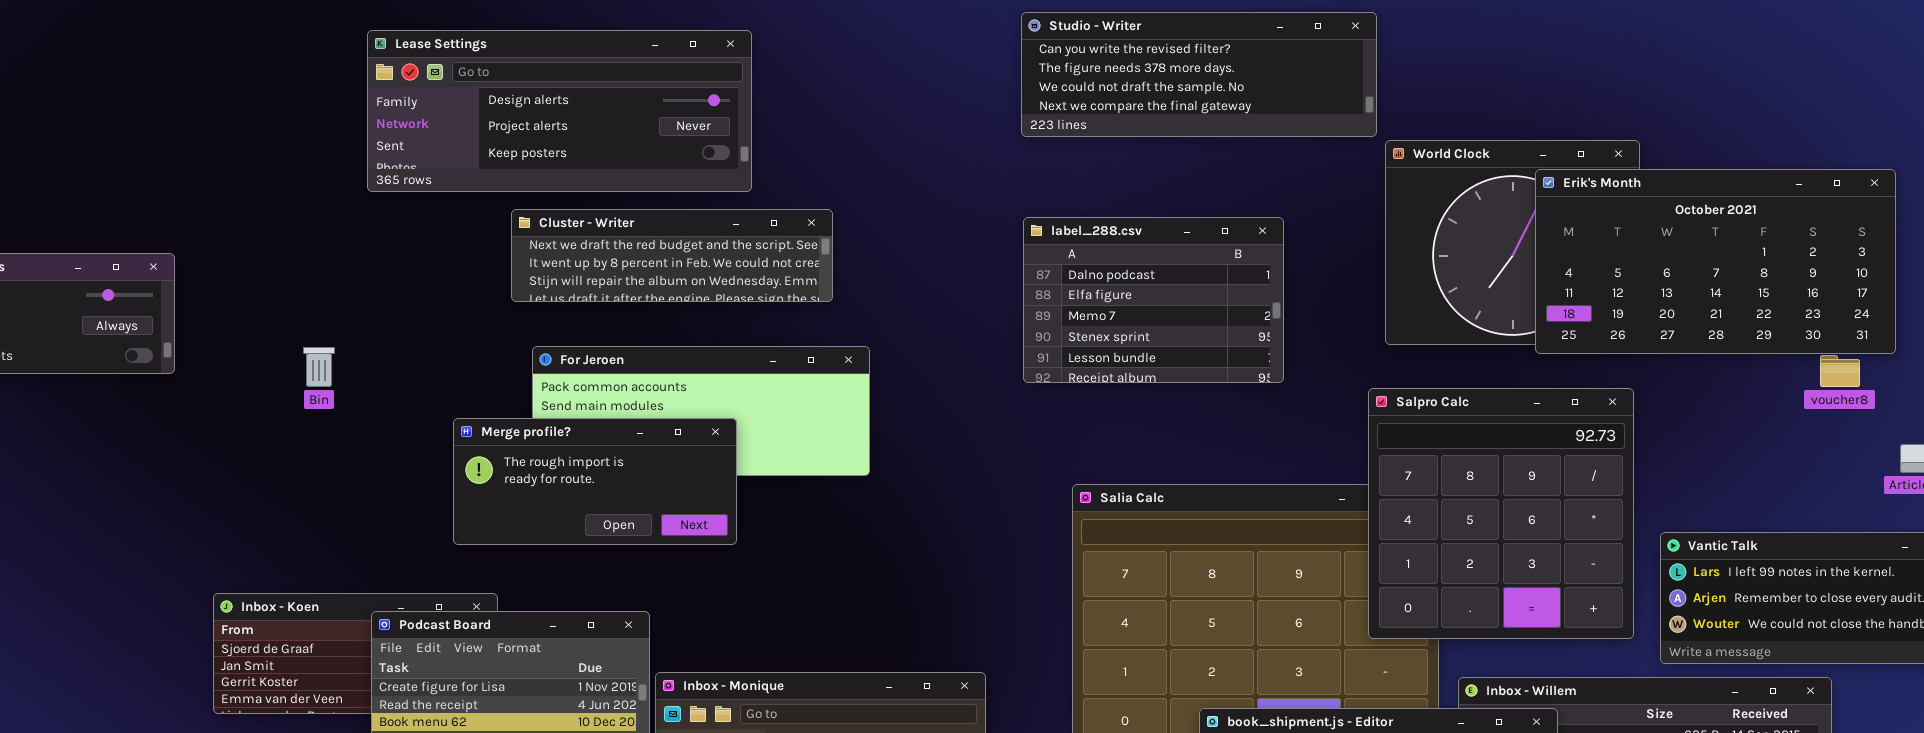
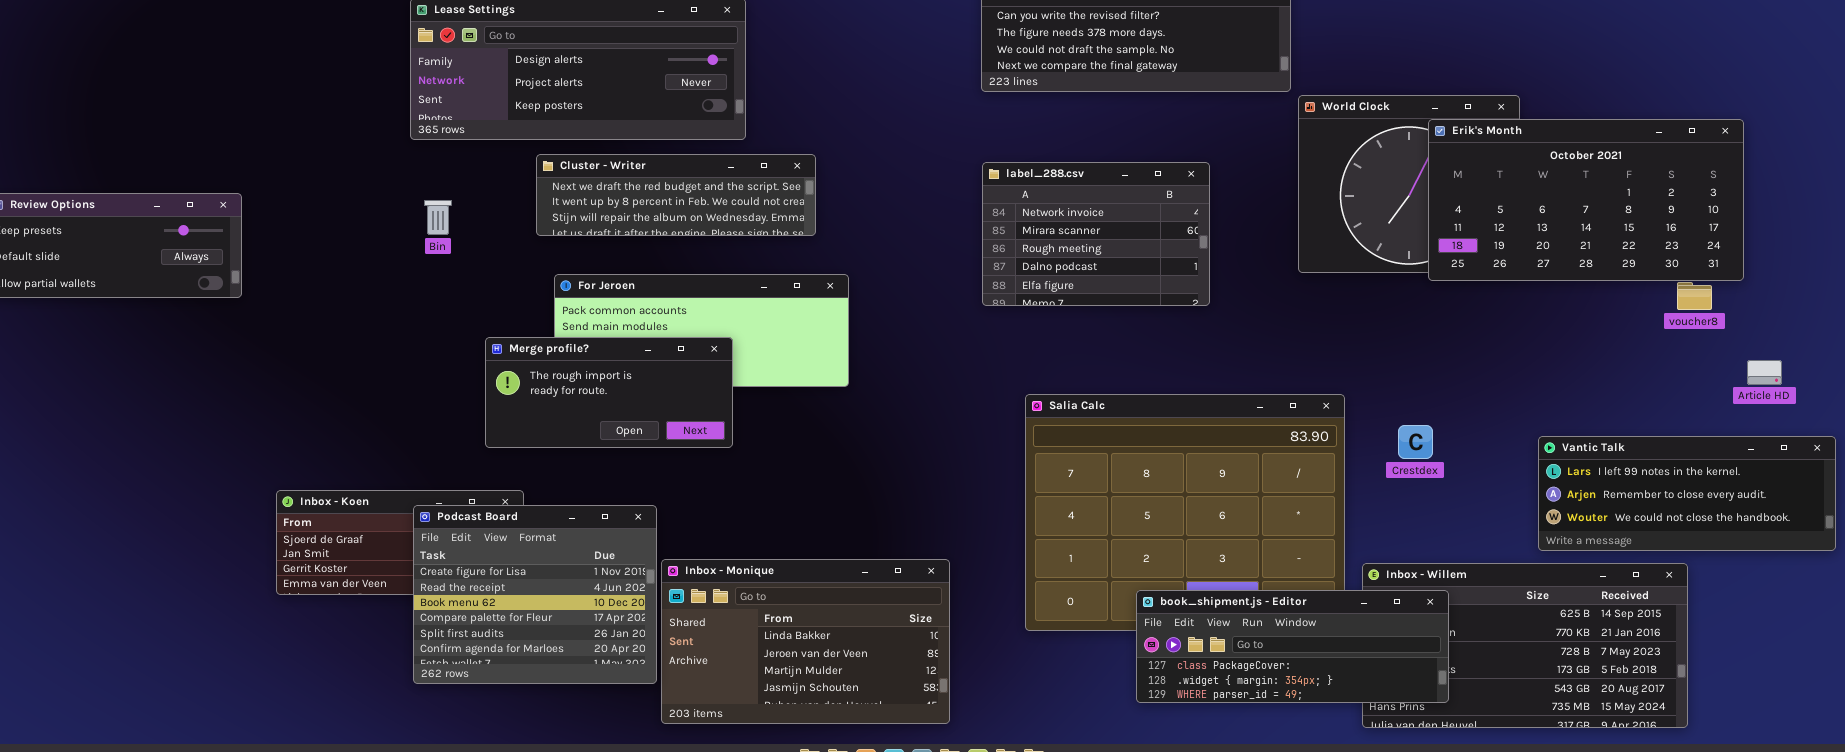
label_288.csv: [1023,217,1284,383] -> [982,162,1210,306], scrolled up 3 rows
Bin: [303,347,335,387] -> [424,200,452,235], moved
Salpro Calc: [1368,388,1634,639] -> none, closed

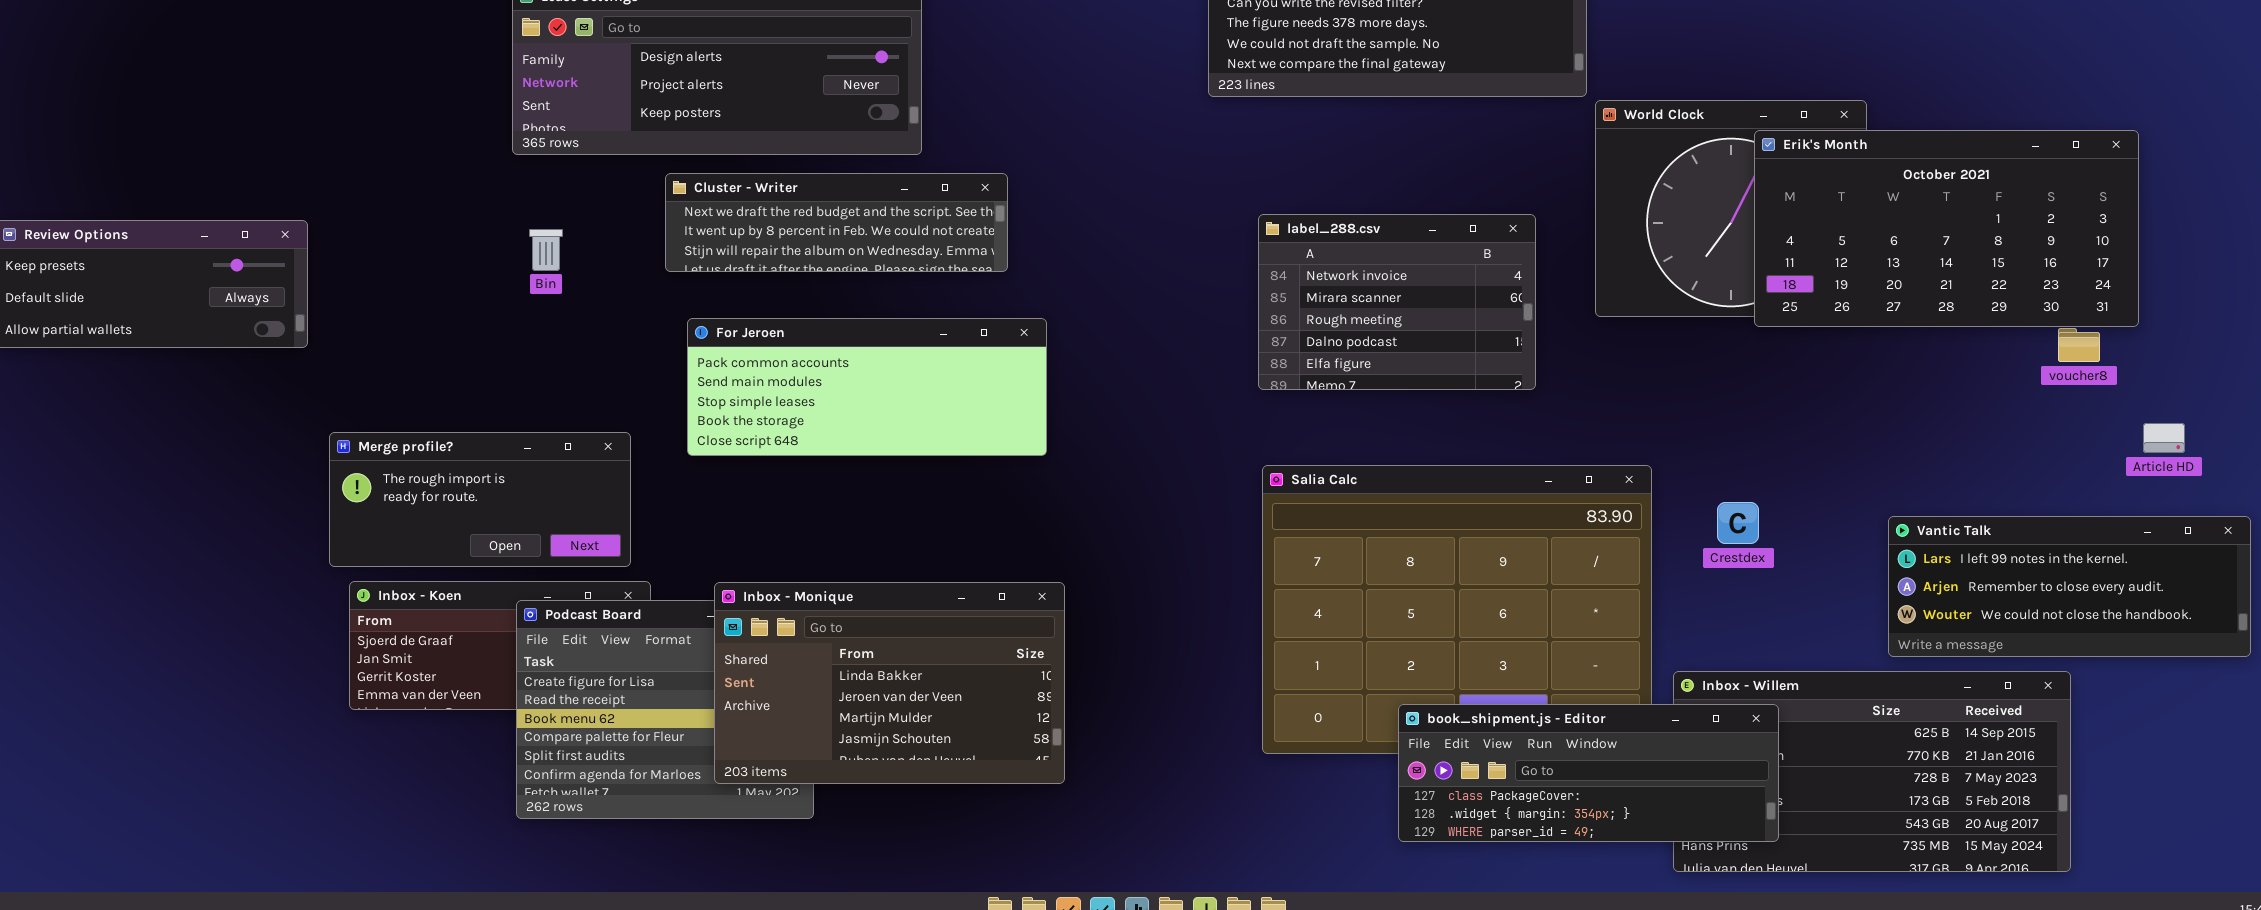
label_288.csv: [982,162,1210,306] -> [1258,214,1536,390], moved
Merge profile?: [485,337,733,448] -> [329,432,631,567], moved
Inbox - Monique: [661,559,950,724] -> [714,582,1065,784], moved

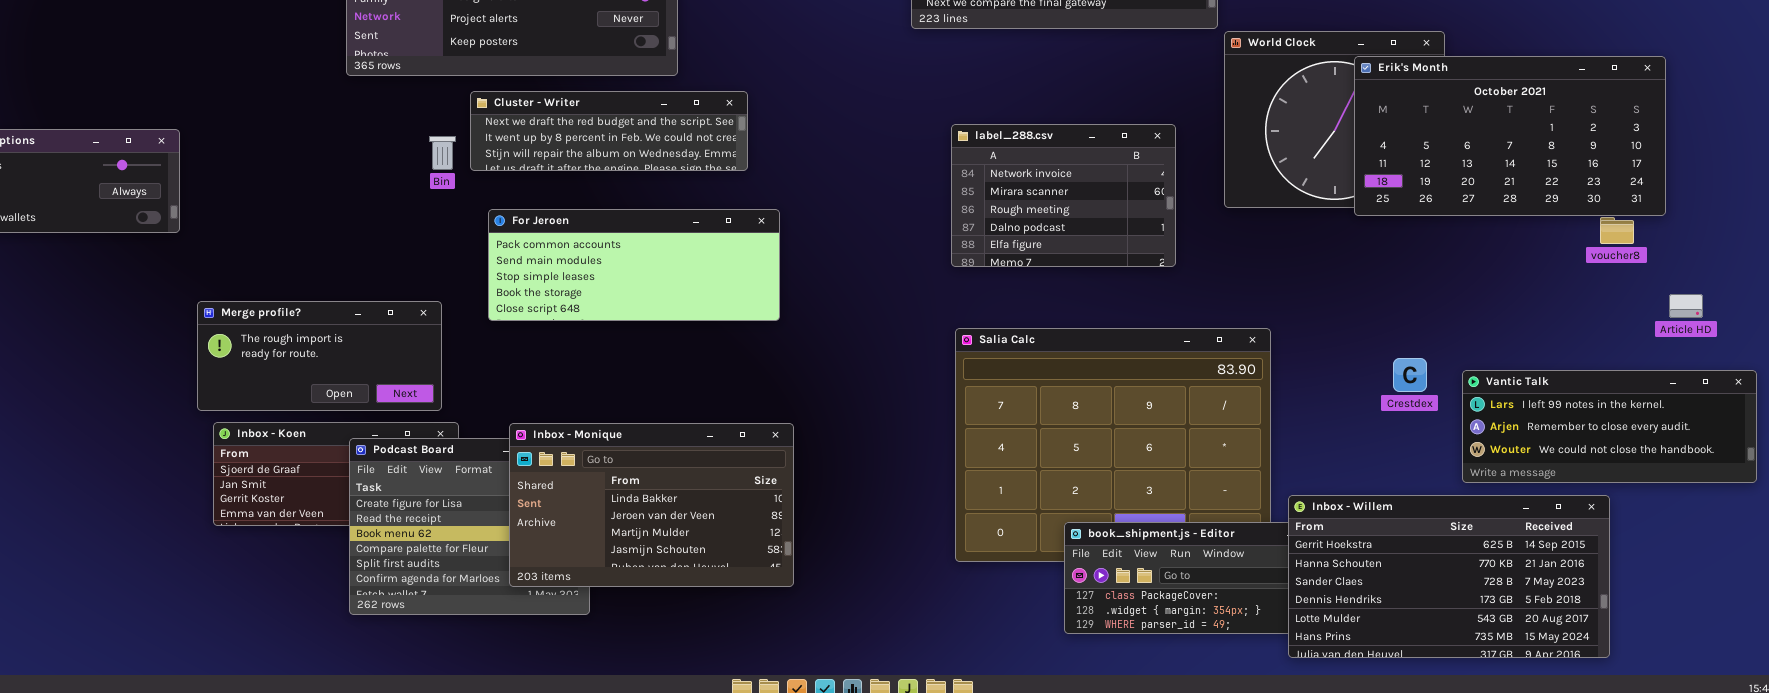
Bin: [529,229,563,271] -> [429,136,456,170], moved
Crestdex: [1717,502,1759,544] -> [1393,358,1427,392], moved
Inbox - Willem: [1673,671,2071,872] -> [1288,495,1610,658], raised

